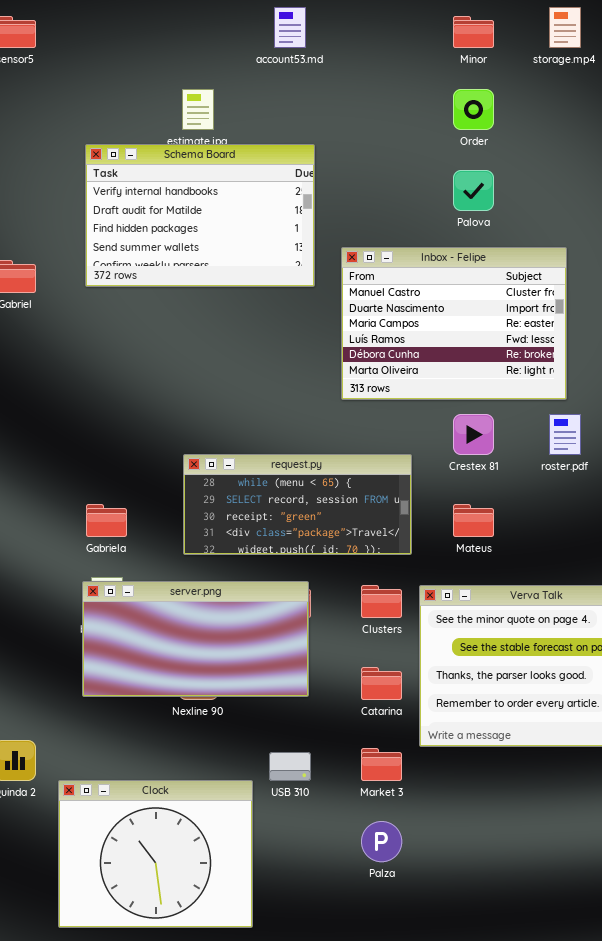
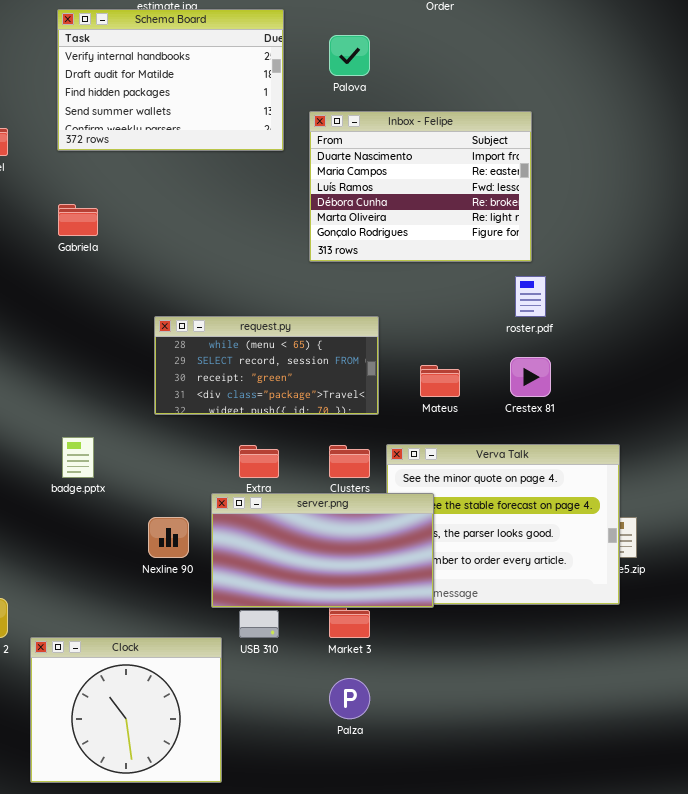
Palova: [453,170,494,211] -> [329,35,370,76], moved
Inbox - Felipe: [341,247,567,400] -> [309,111,532,262], scrolled down 1 row
Crestex 81: [453,414,494,455] -> [510,357,551,397], moved
Gabriela: [86,504,127,537] -> [58,204,98,236], moved
server.png: [82,581,309,697] -> [211,493,434,608], moved

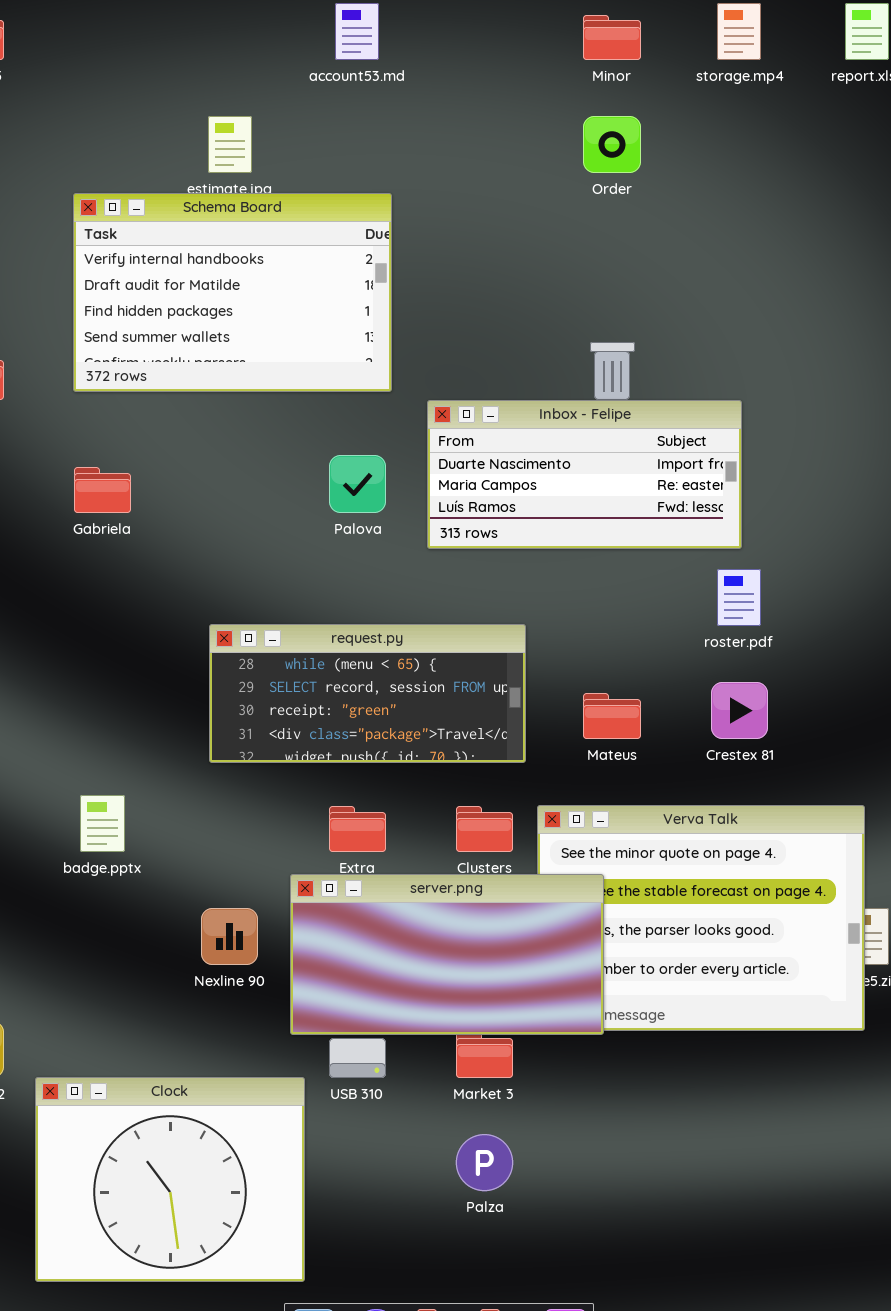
Palova: [329,35,370,76] -> [329,455,386,513], moved
Inbox - Felipe: [309,111,532,262] -> [427,400,742,549], resized

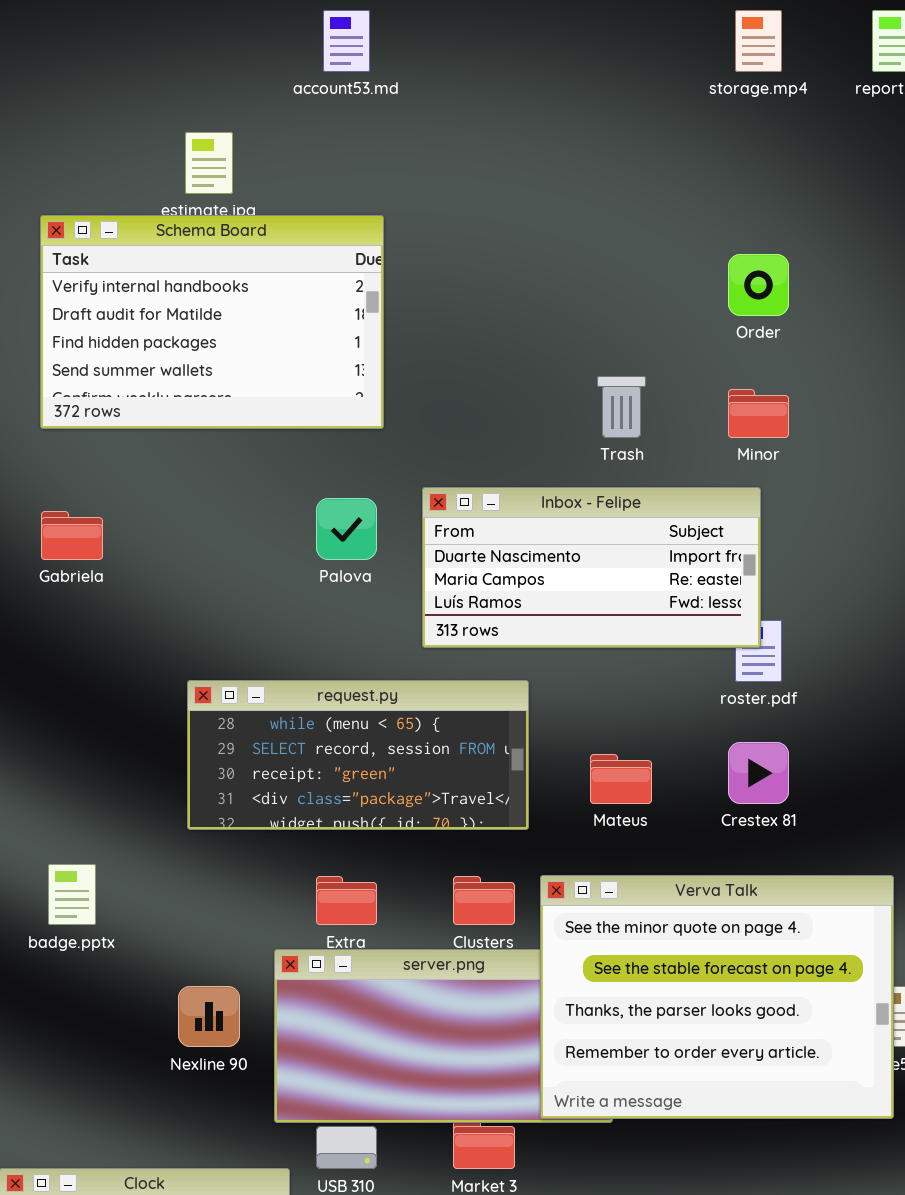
Minor: [583,15,641,60] -> [728,389,789,438], moved
Order: [583,116,641,173] -> [728,254,789,316], moved
Inbox - Felipe: [427,400,742,549] -> [422,487,761,648], moved
Verva Talk: [537,805,865,1031] -> [540,875,894,1119], raised

